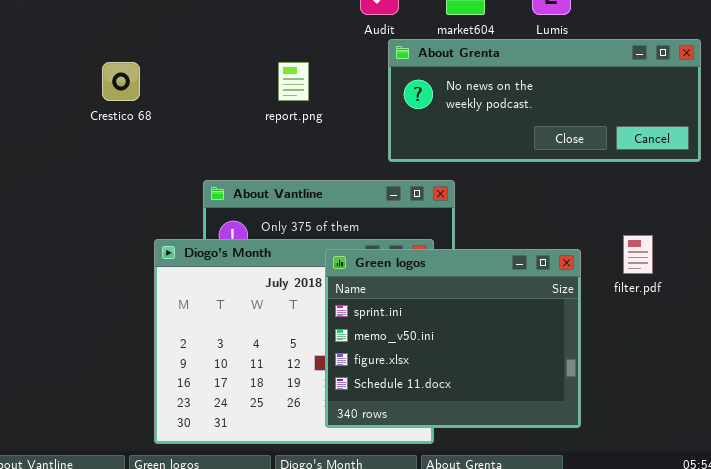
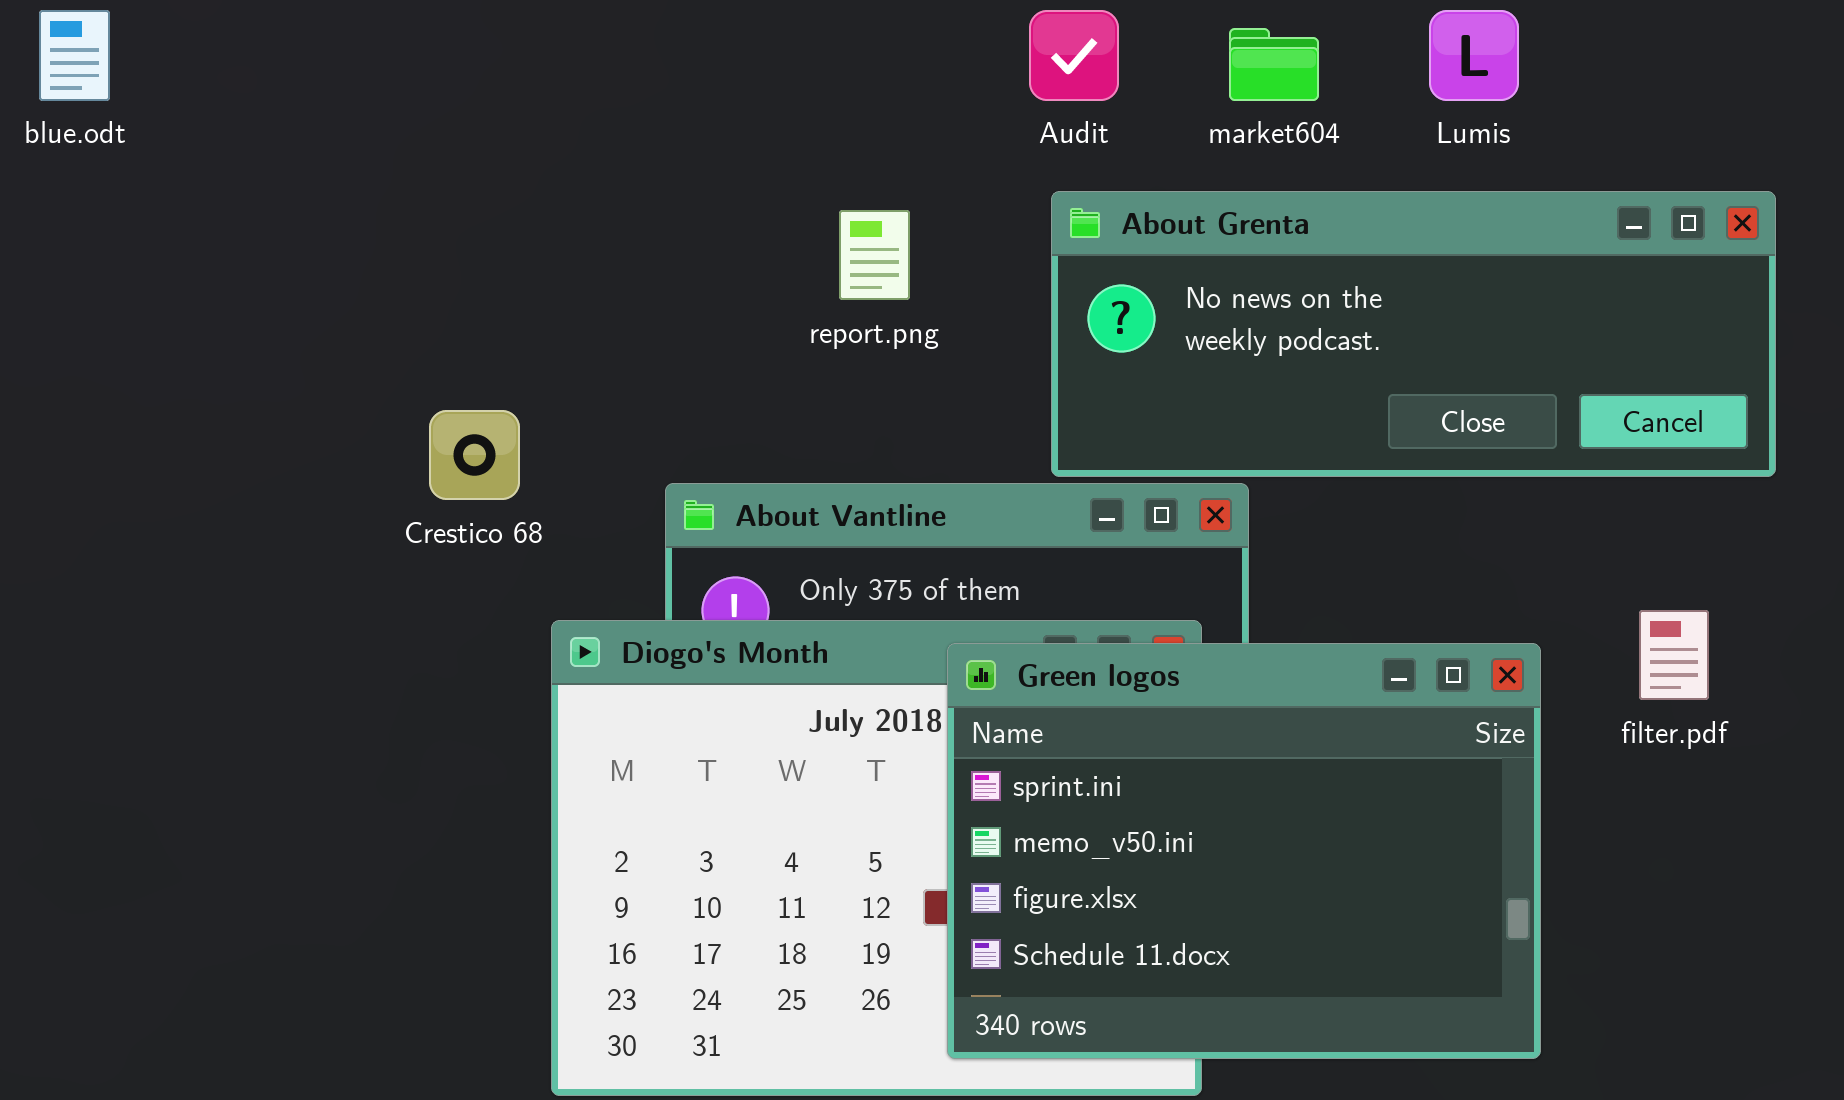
About Grenta: [388,39,701,162] -> [1051,191,1776,477], moved
Crestico 68: [102,62,140,101] -> [429,410,520,500], moved

